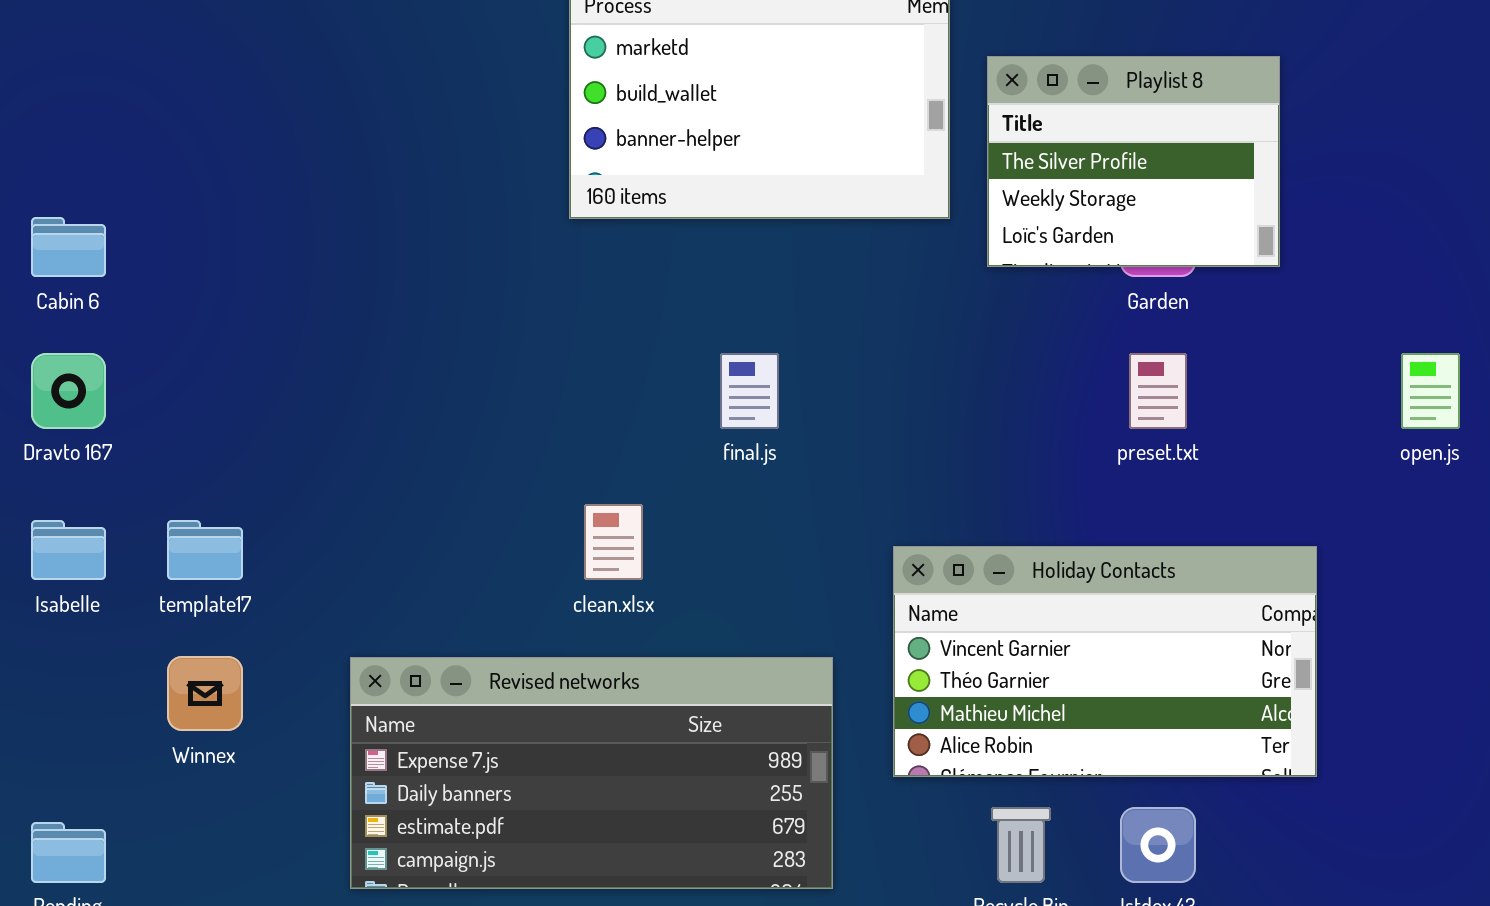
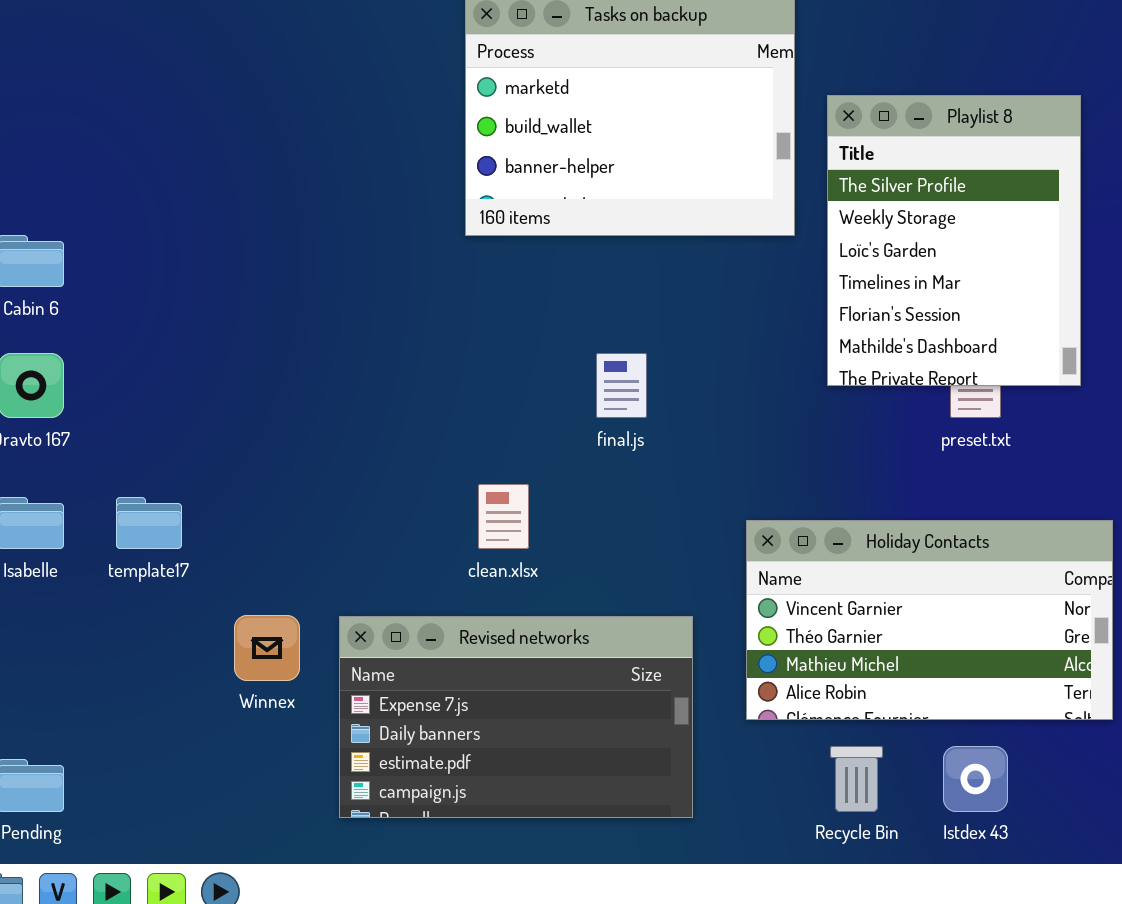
Playlist 8: [987,56,1280,267] -> [827,95,1081,386], resized
Winnex: [167,656,243,731] -> [234,615,300,681], moved
Revised networks: [350,657,833,889] -> [339,616,693,818], resized

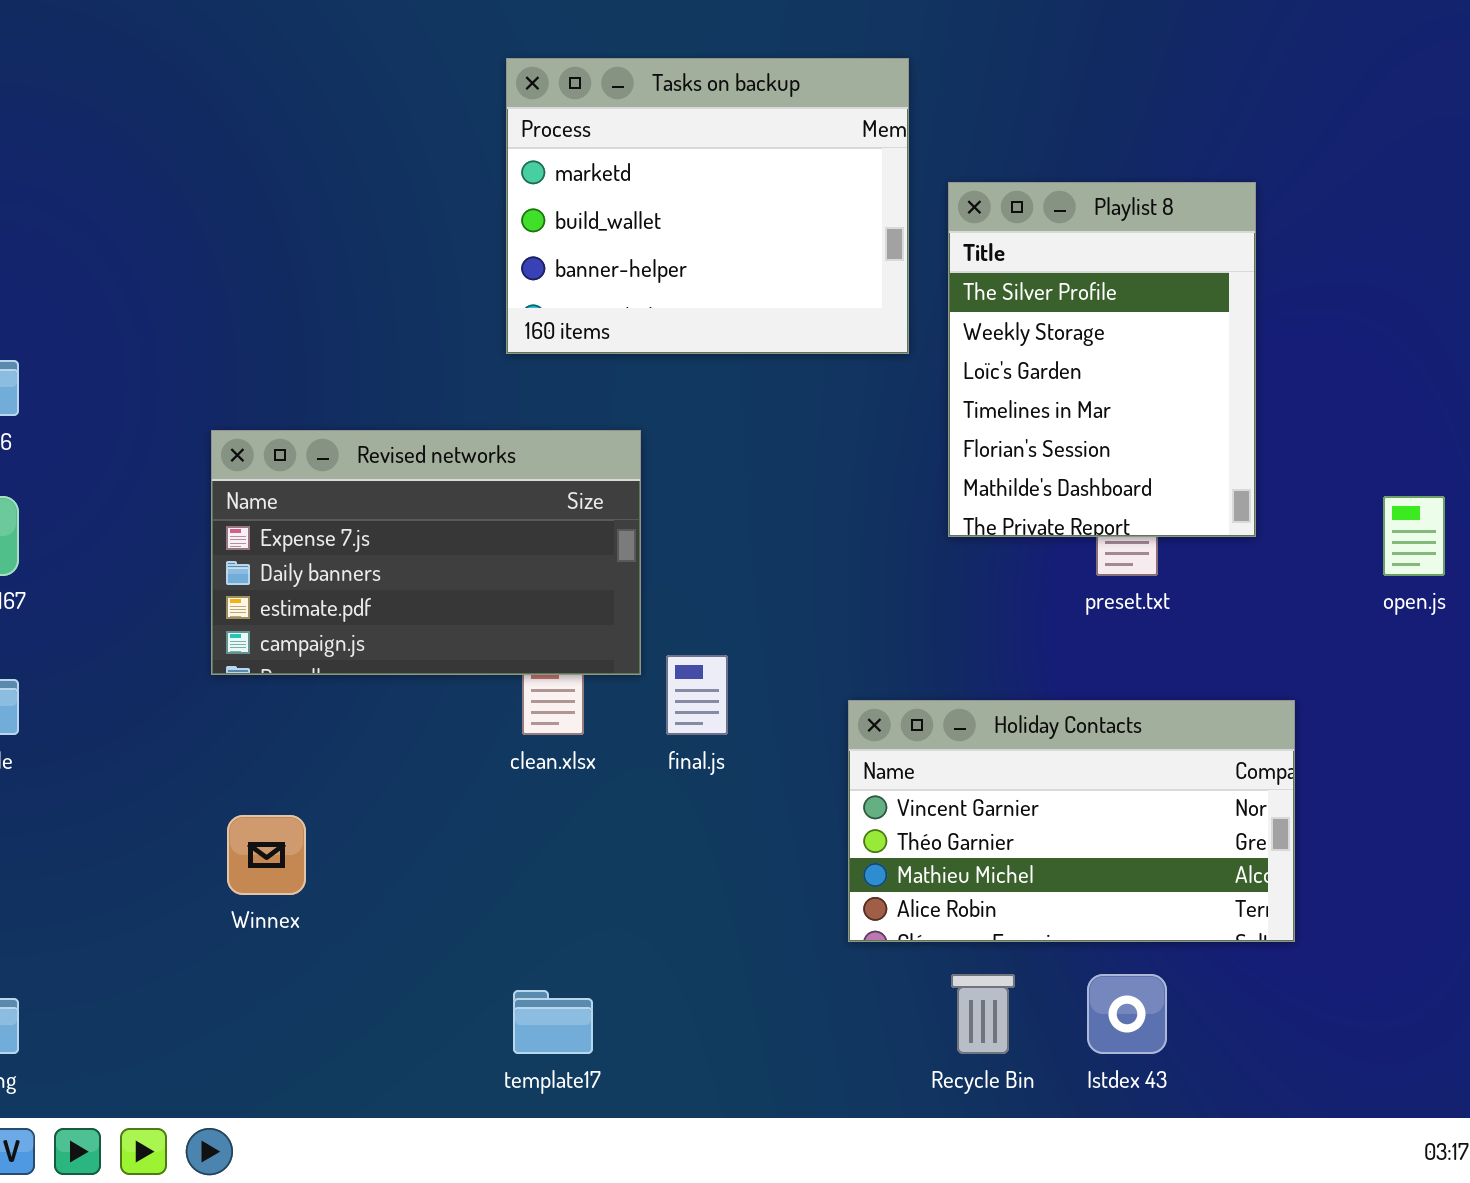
final.js: [596,353,647,418] -> [666,655,728,735], moved
template17: [116,497,182,549] -> [513,990,593,1054], moved
Revised networks: [339,616,693,818] -> [211,430,641,675], moved

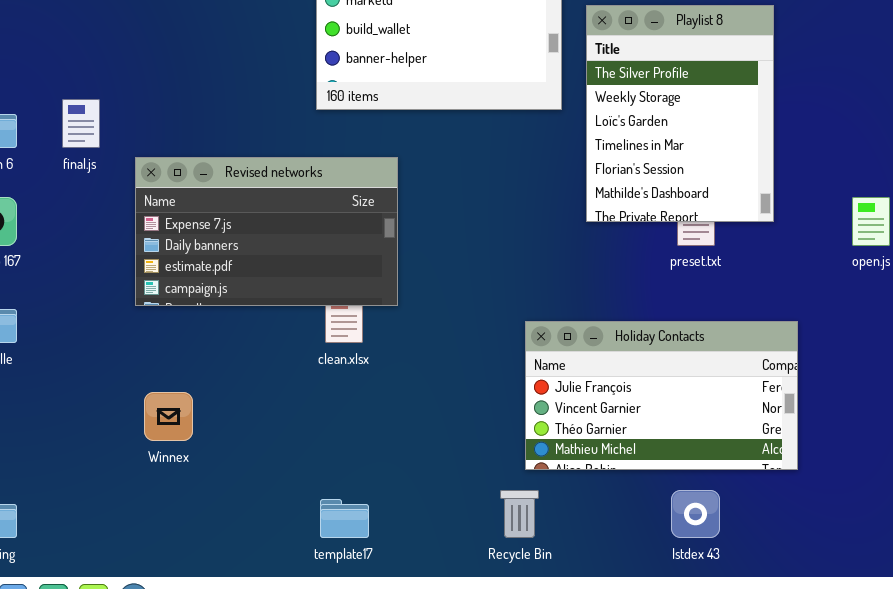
final.js: [666,655,728,735] -> [62,99,100,148], moved
Holiday Contacts: [848,700,1295,942] -> [525,321,798,470], scrolled up 1 row
Recycle Bin: [951,974,1015,1054] -> [500,490,539,538], moved

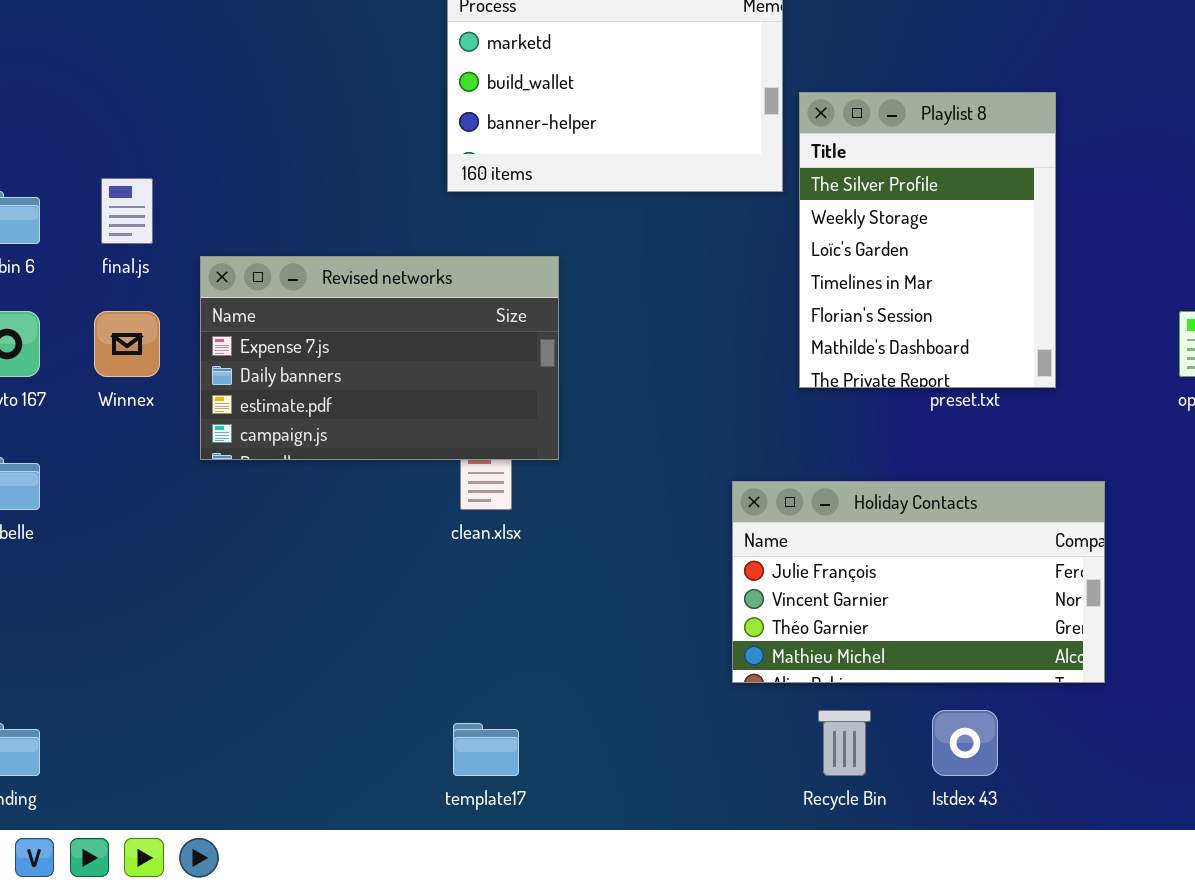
Playlist 8: [586,5,774,222] -> [799,92,1056,388], moved
Winnex: [144,392,193,441] -> [94,311,160,377], moved
Recycle Bin: [500,490,539,538] -> [818,710,871,776], moved

